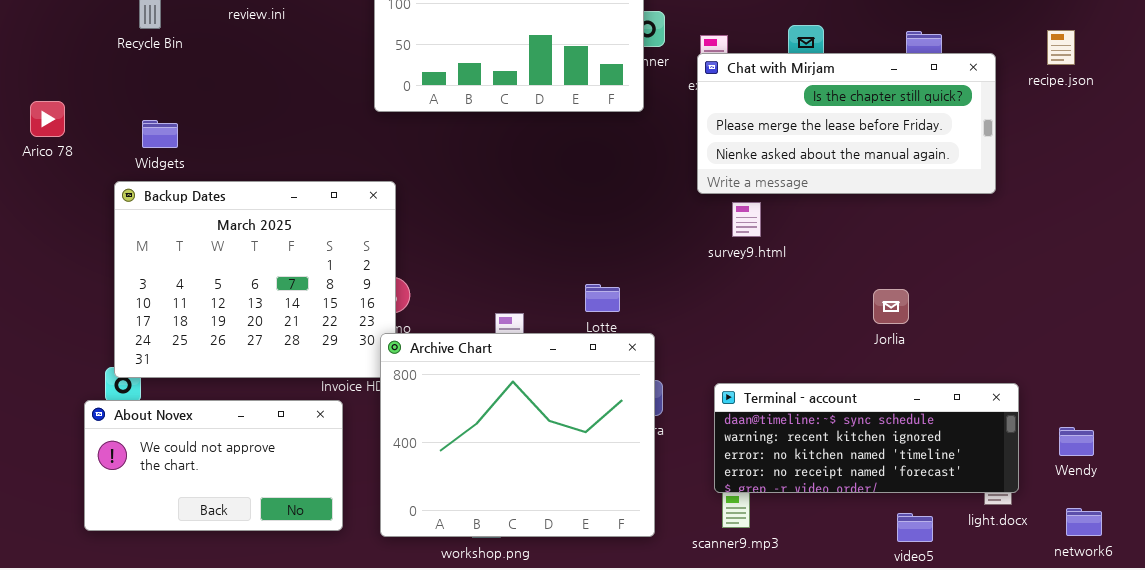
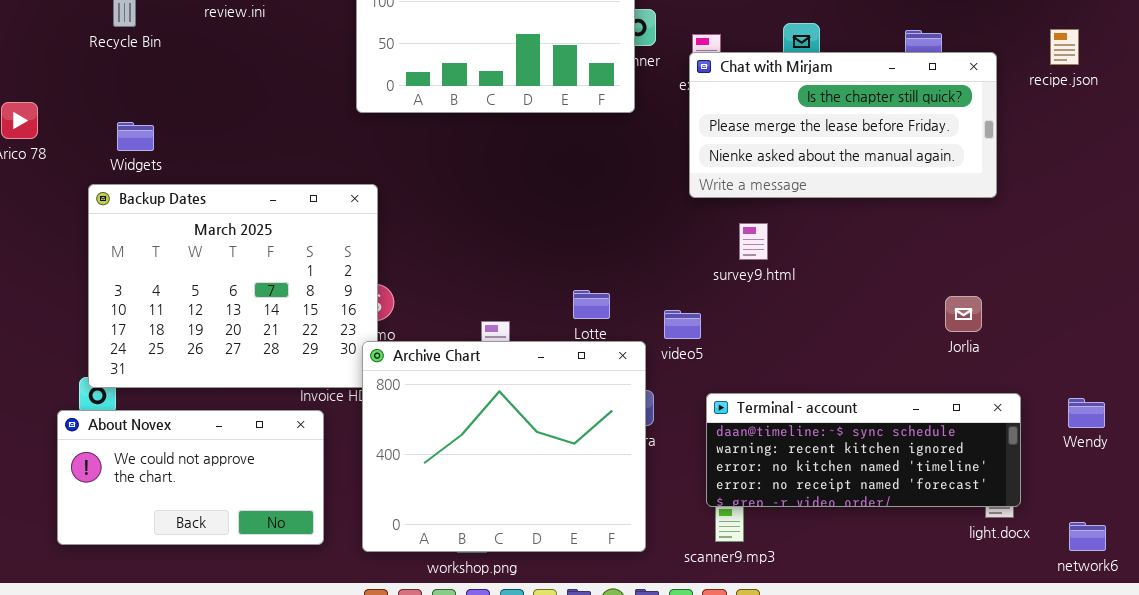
survey9.html: [732,202,761,237] -> [739,223,768,260], moved
Jorlia: [873,289,909,324] -> [945,296,982,332], moved
Wendy: [1059,427,1094,456] -> [1068,398,1105,428], moved
video5: [897,513,933,542] -> [664,310,701,339], moved

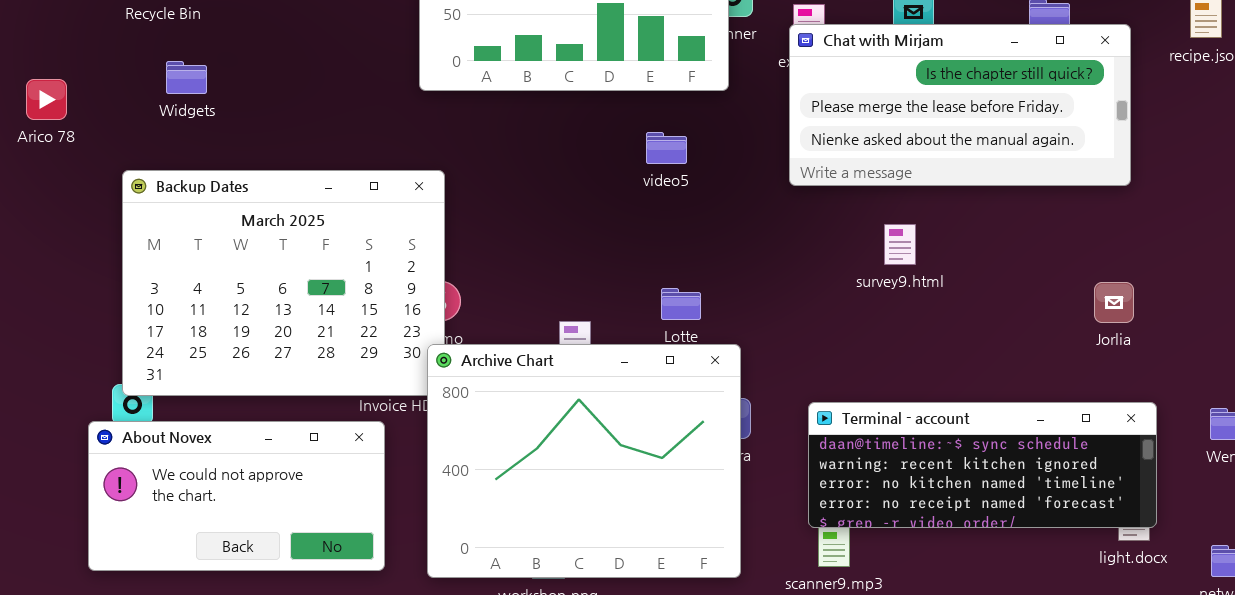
Widgets: [117,122,154,151] -> [166,61,207,94], moved
survey9.html: [739,223,768,260] -> [884,224,916,265], moved
Jorlia: [945,296,982,332] -> [1094,282,1134,323], moved
video5: [664,310,701,339] -> [646,132,687,164], moved

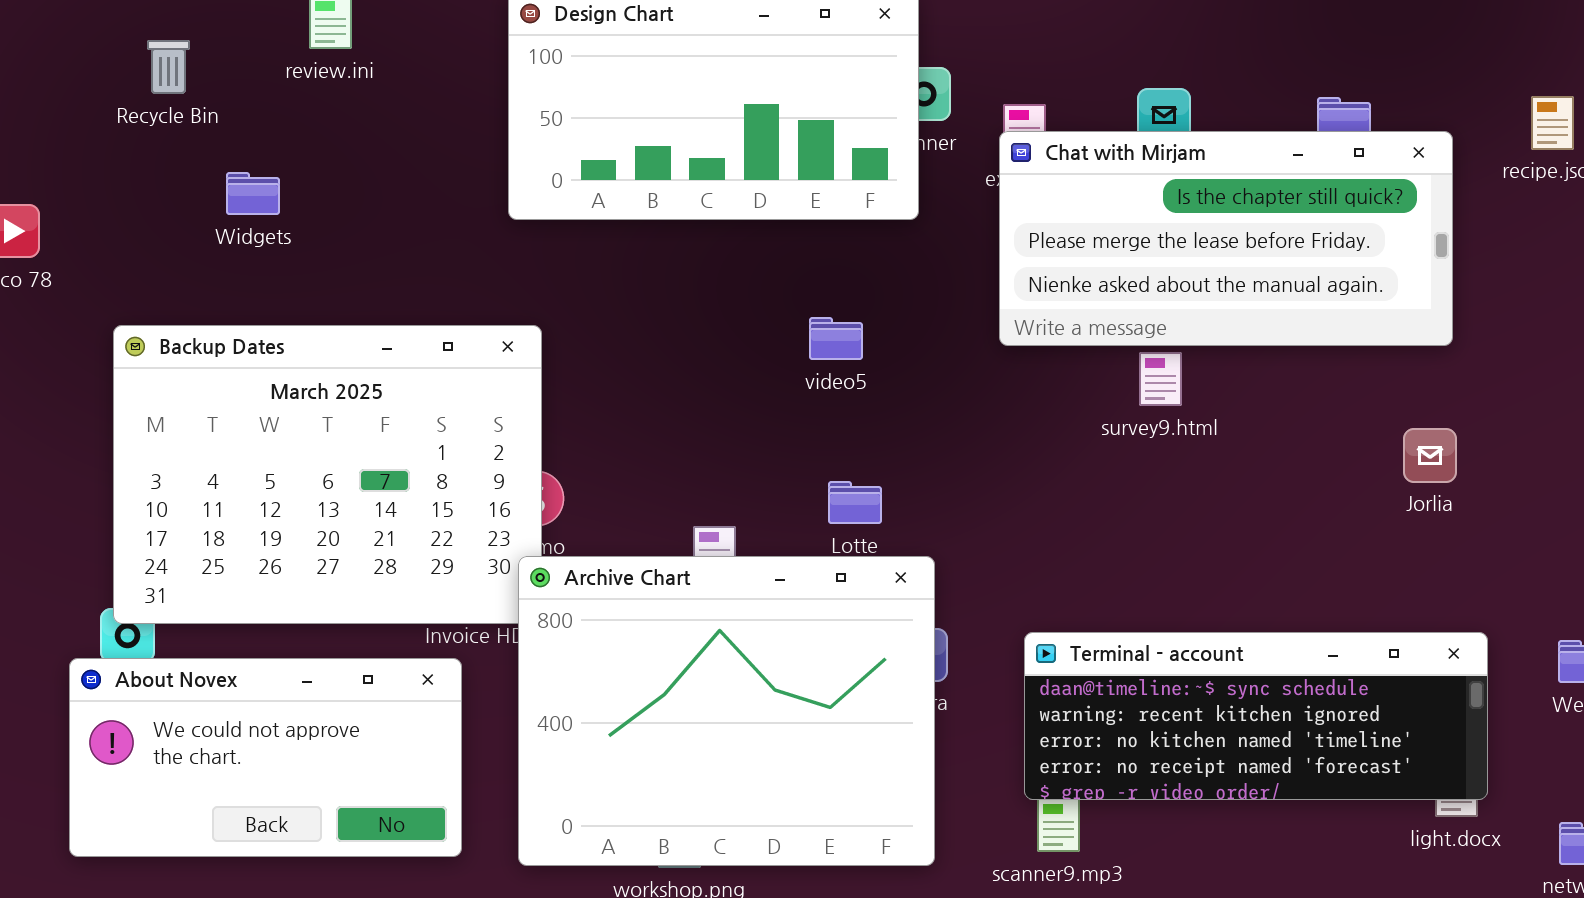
Widgets: [166,61,207,94] -> [226,172,280,215], moved
video5: [646,132,687,164] -> [809,317,863,360], moved
survey9.html: [884,224,916,265] -> [1139,352,1182,406], moved
Jorlia: [1094,282,1134,323] -> [1403,428,1457,483], moved

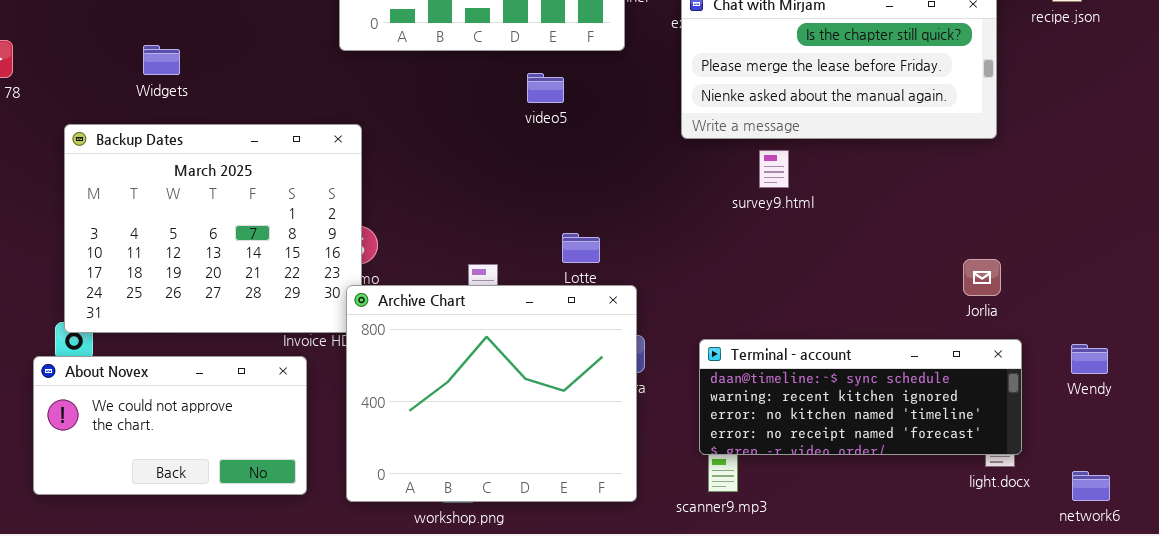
Widgets: [226,172,280,215] -> [143,45,180,75], moved
video5: [809,317,863,360] -> [527,73,564,103], moved
survey9.html: [1139,352,1182,406] -> [759,150,789,188], moved
Jorlia: [1403,428,1457,483] -> [963,259,1001,296], moved

